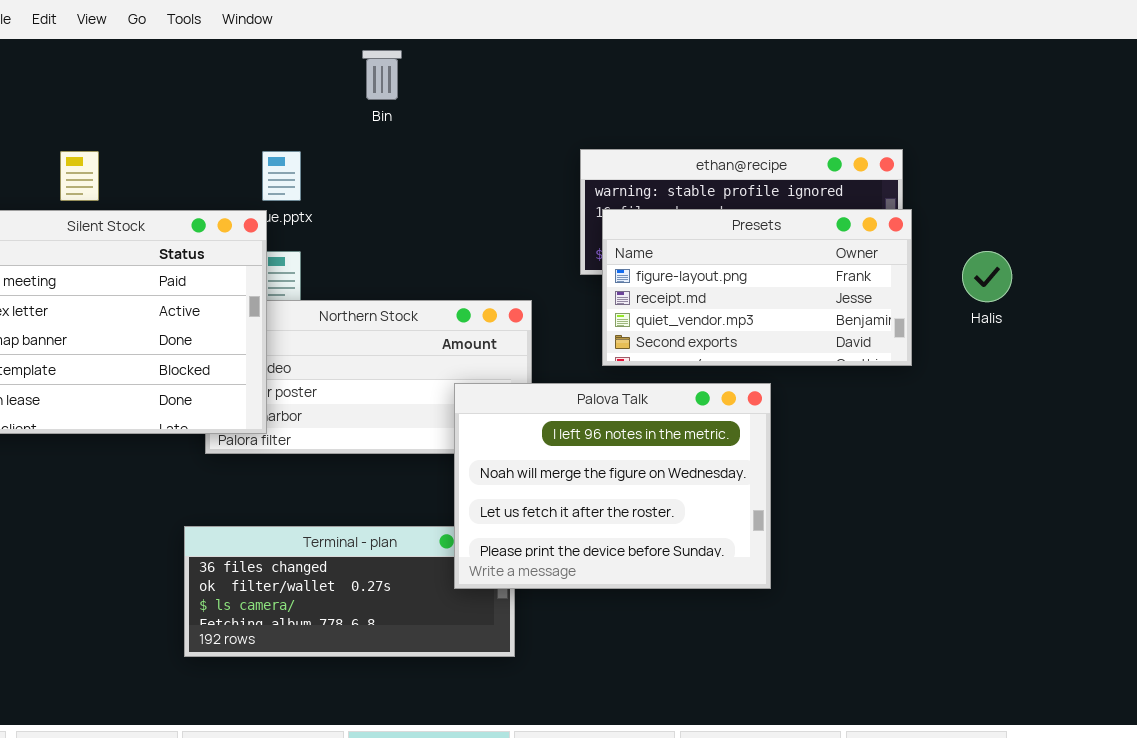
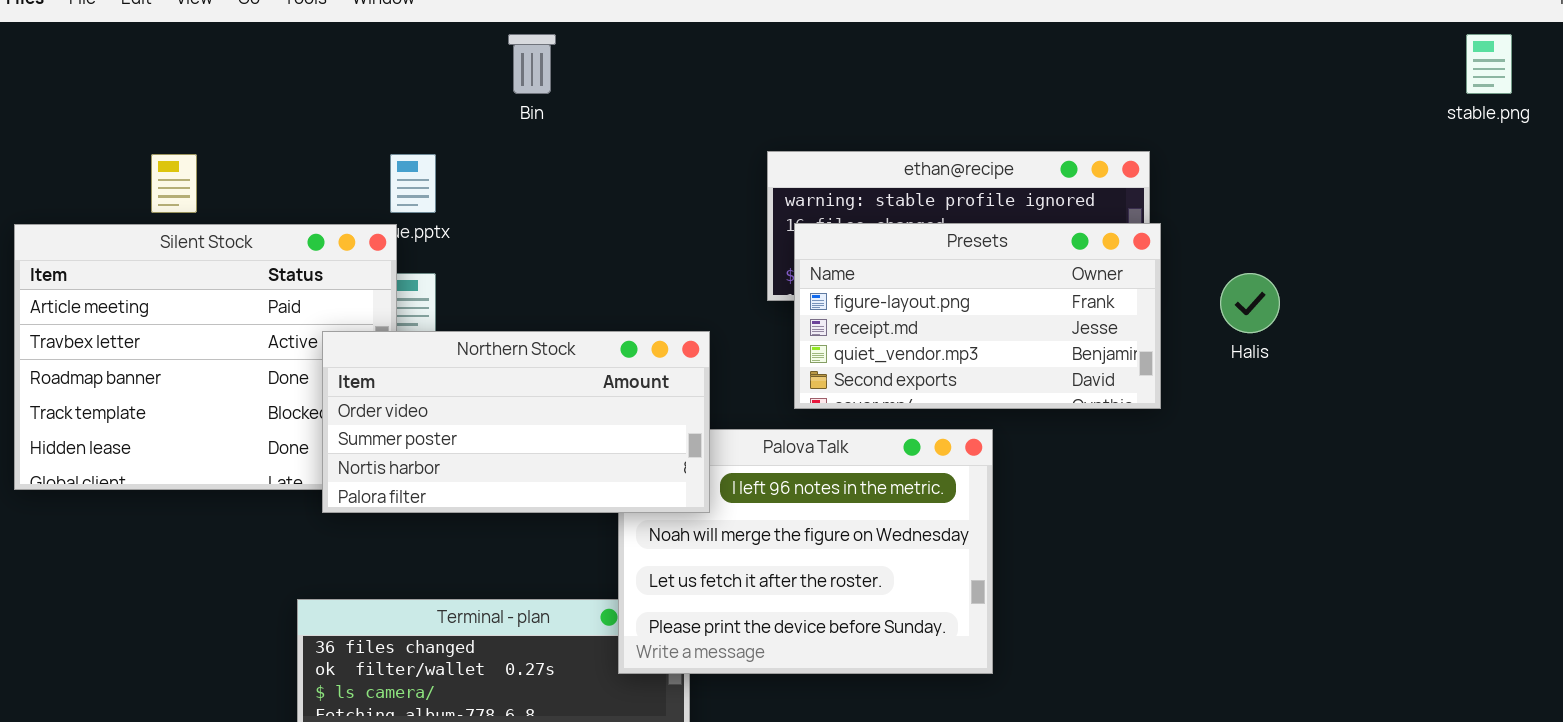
Northern Stock: [205,300,532,454] -> [322,331,710,513], raised

